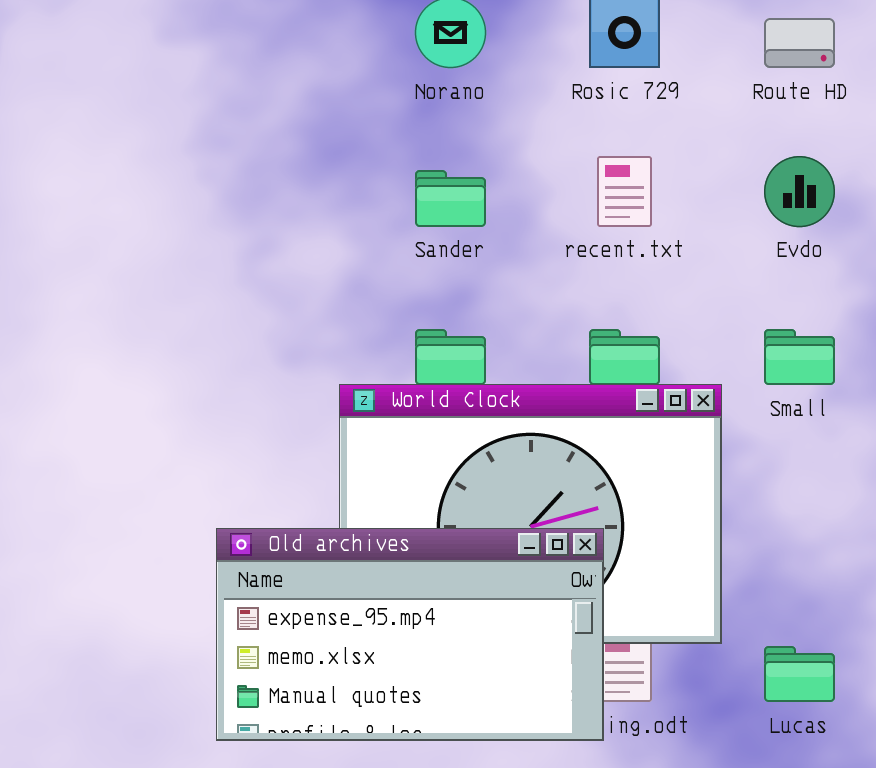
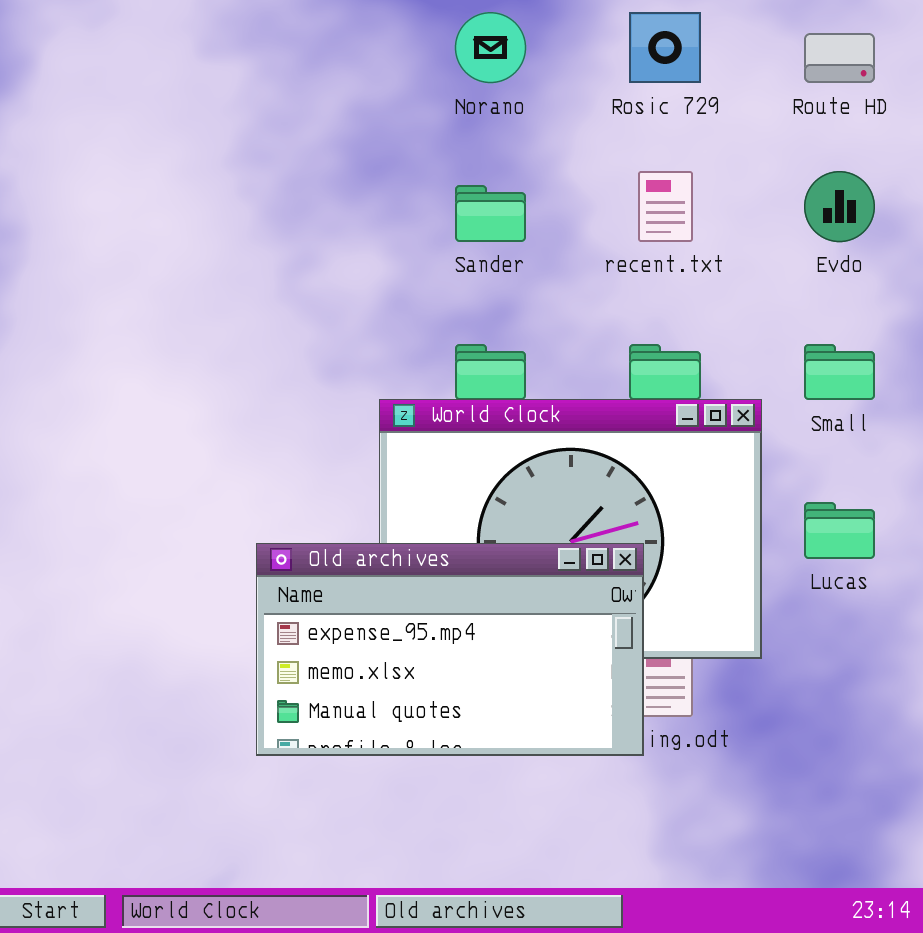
Lucas: [764,646,835,702] -> [804,502,875,559], moved

